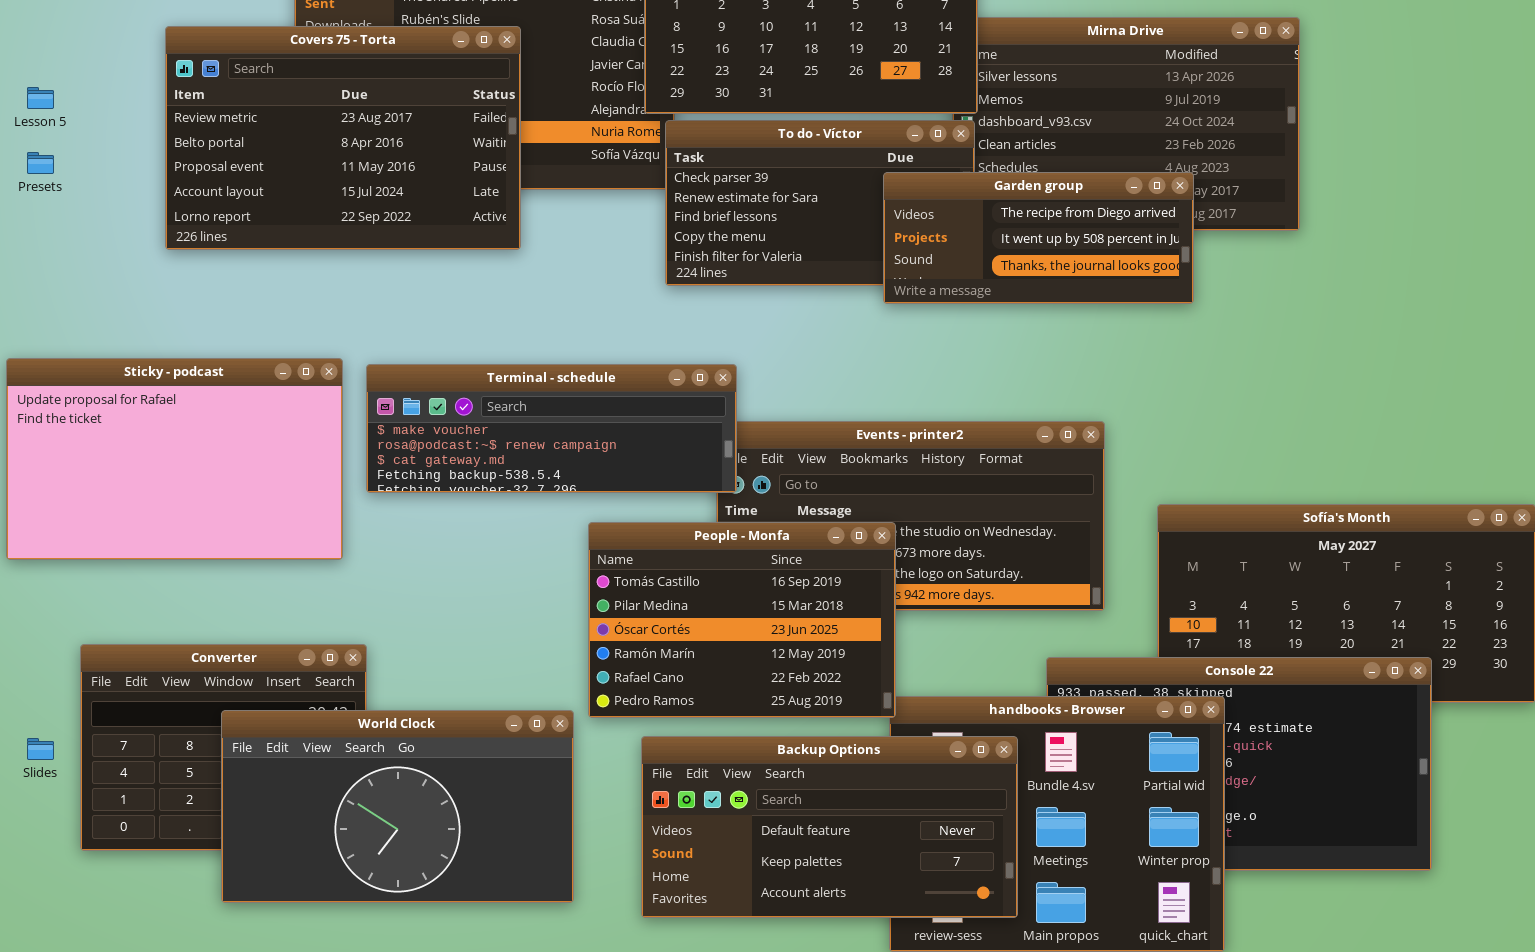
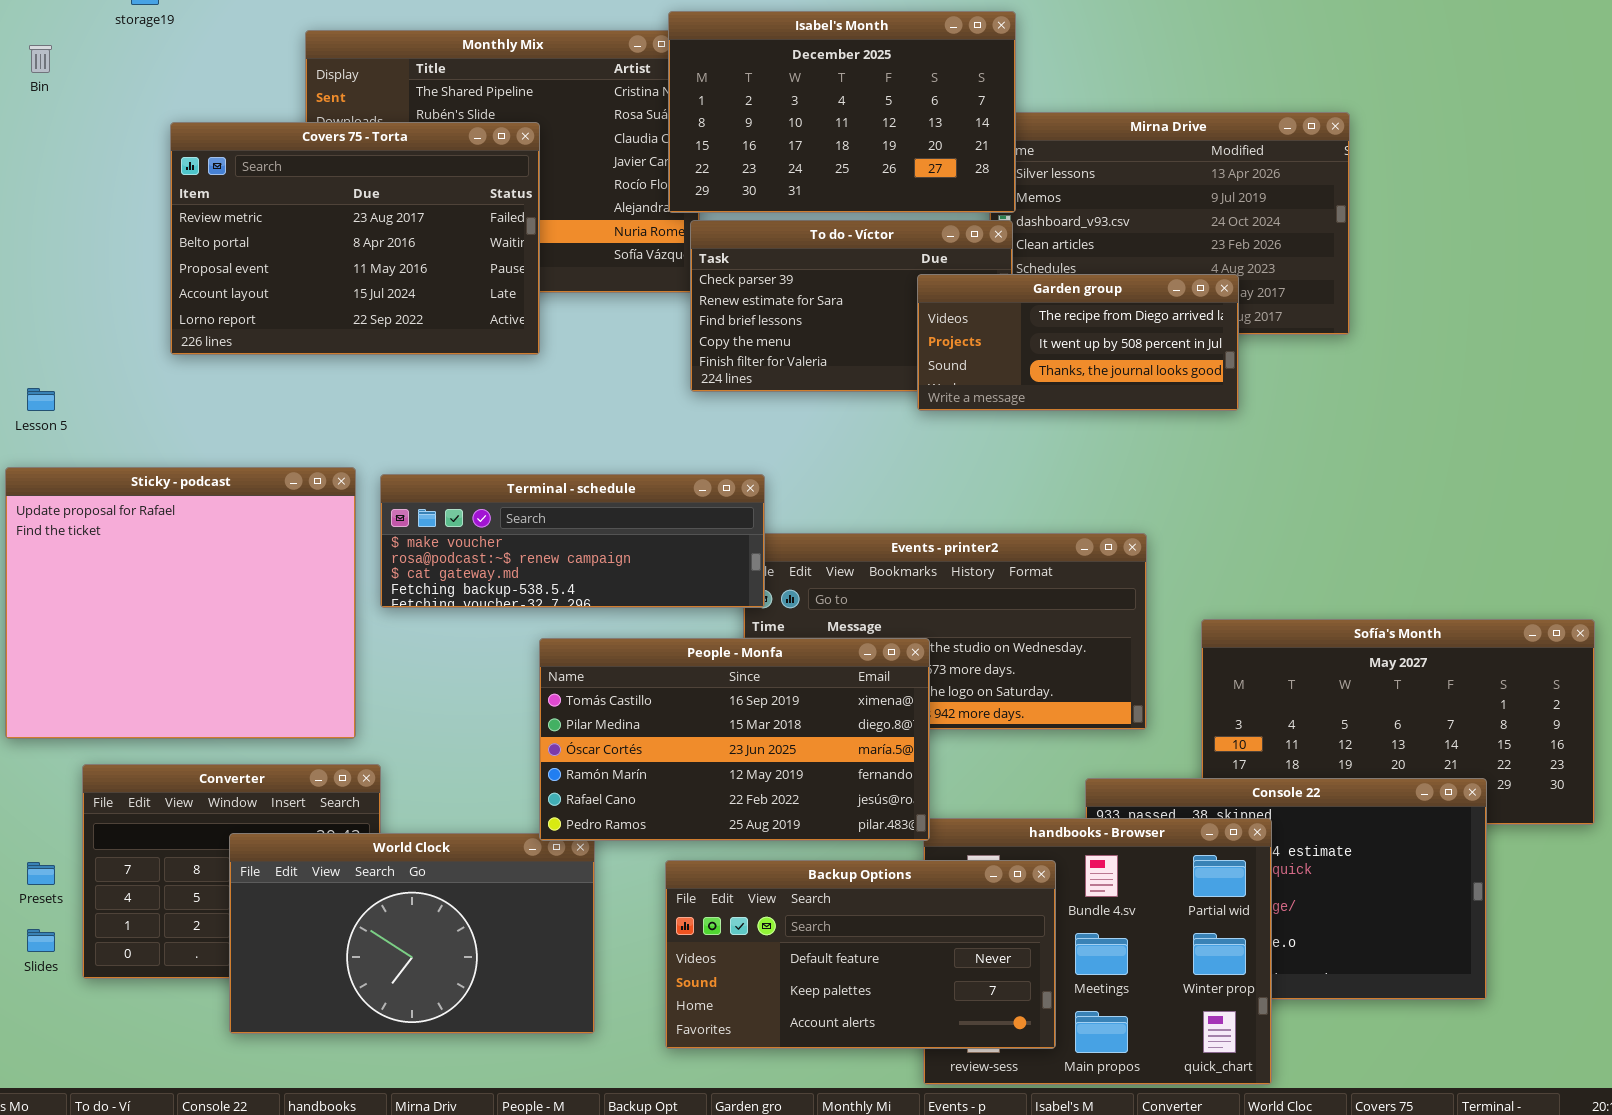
Lesson 5: [27,87,54,109] -> [27,388,55,411], moved
Presets: [27,152,54,174] -> [27,862,55,885], moved
Sticky - podcast: [6,358,343,560] -> [5,467,356,739], resized
People - Monfa: [588,522,896,718] -> [539,638,930,841], resized
Slides: [27,738,54,760] -> [27,929,55,952], moved

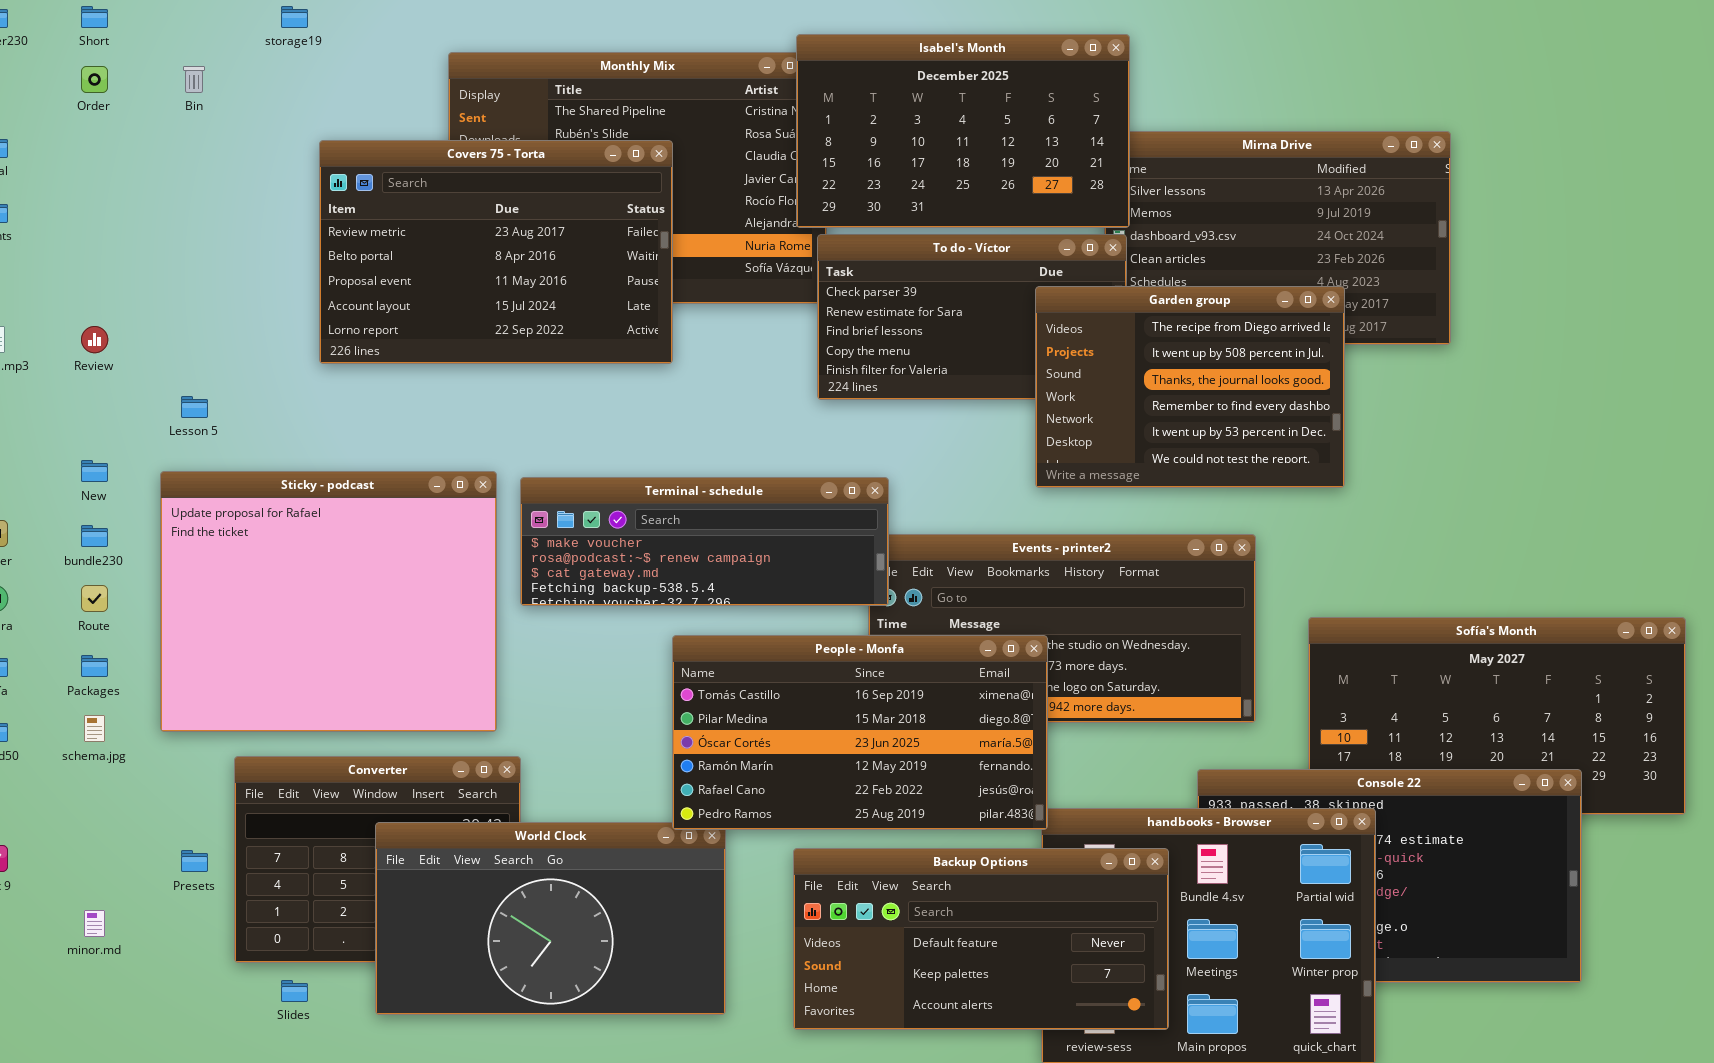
Garden group: [917,274,1239,411] -> [1035,286,1345,488], resized
Slides: [27,929,55,952] -> [281,980,308,1002], moved

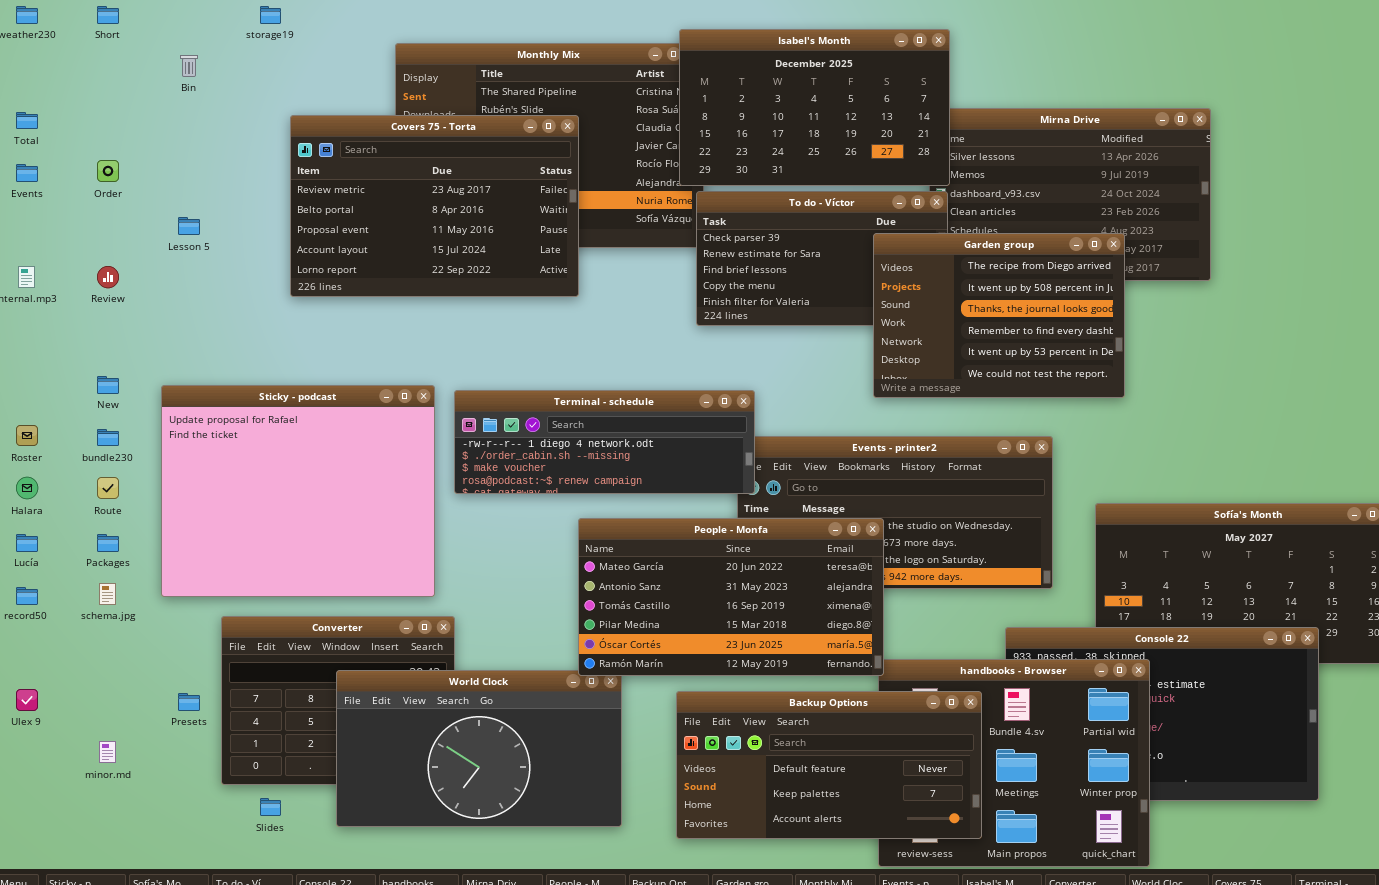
Order: [81,66,108,93] -> [97,160,119,182], moved
Lesson 5: [181,396,208,418] -> [178,217,200,235], moved
Terminal - schedule: [520,477,889,606] -> [454,390,755,494], scrolled up 2 rows
People - Monfa: [672,635,1048,830] -> [578,518,884,676], scrolled up 2 rows

